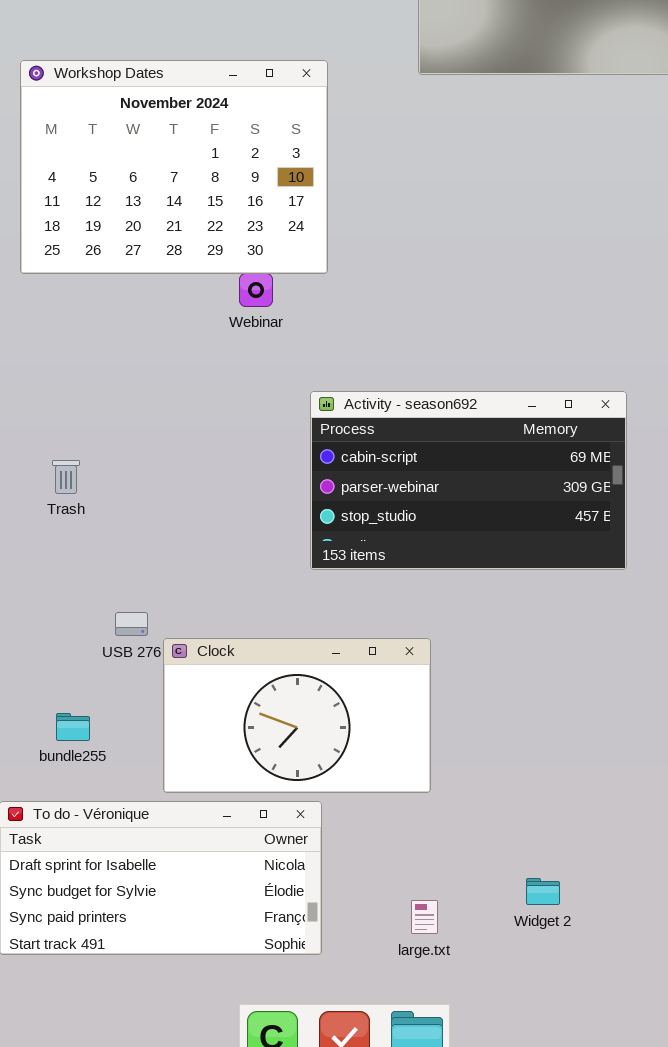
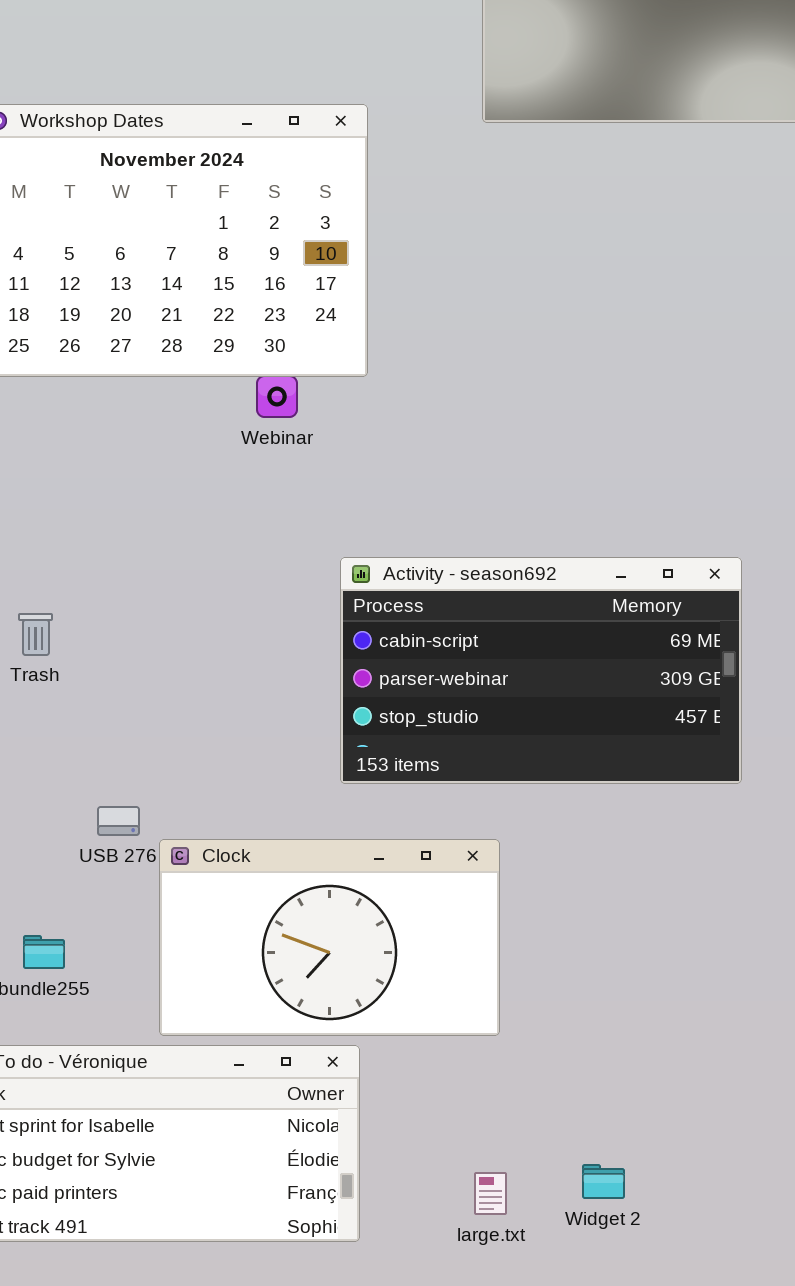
Activity - season692: [310,391,627,570] -> [340,557,742,784], moved
Widget 2: [526,878,560,905] -> [582,1164,625,1199], moved

